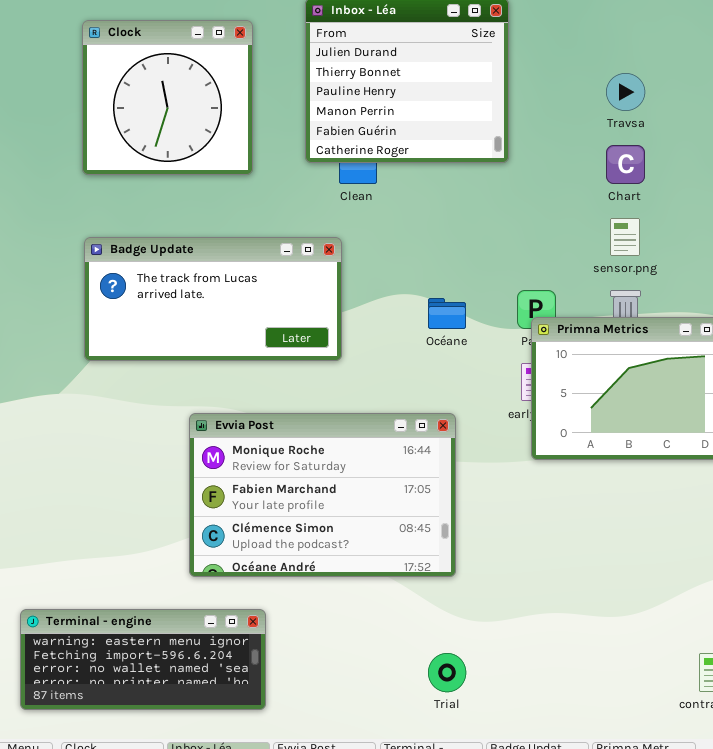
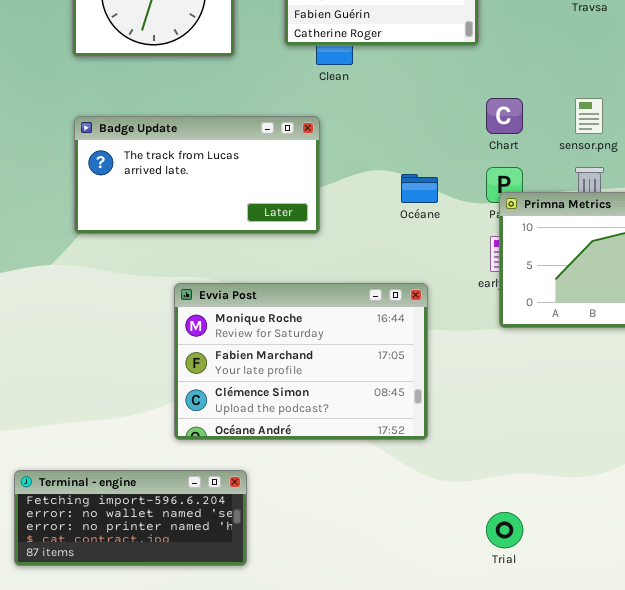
Chart: [606,145,645,184] -> [486,98,523,134], moved
Terminal - engine: [20,609,266,710] -> [14,470,247,566], scrolled down 1 row
Trial: [428,653,466,692] -> [486,512,523,548], moved

